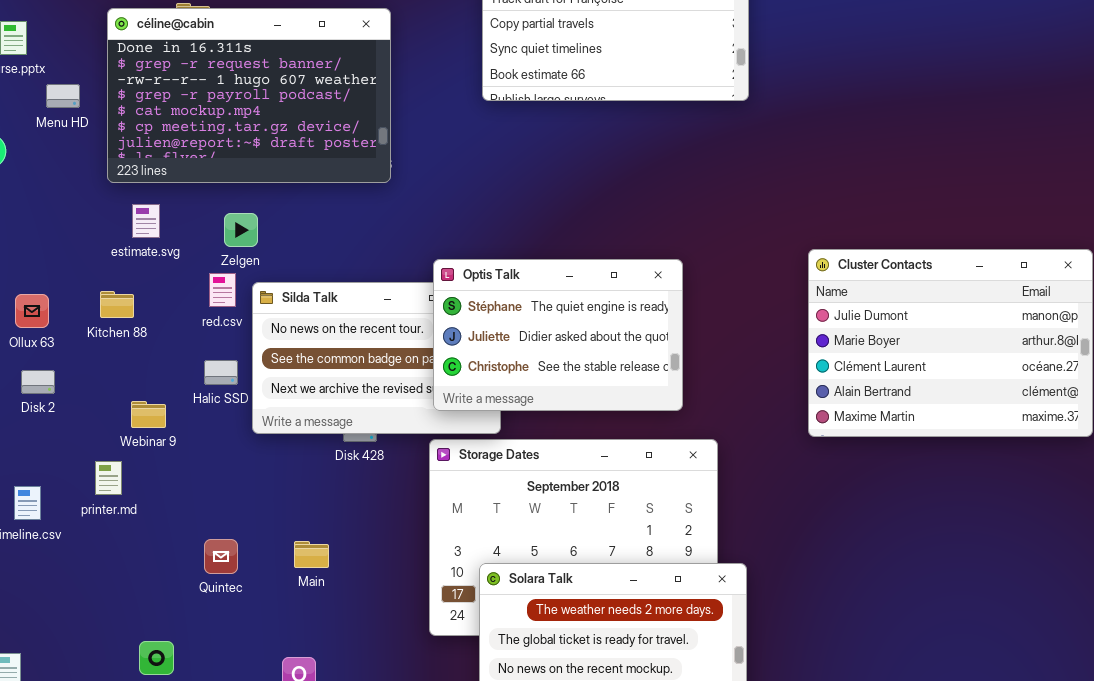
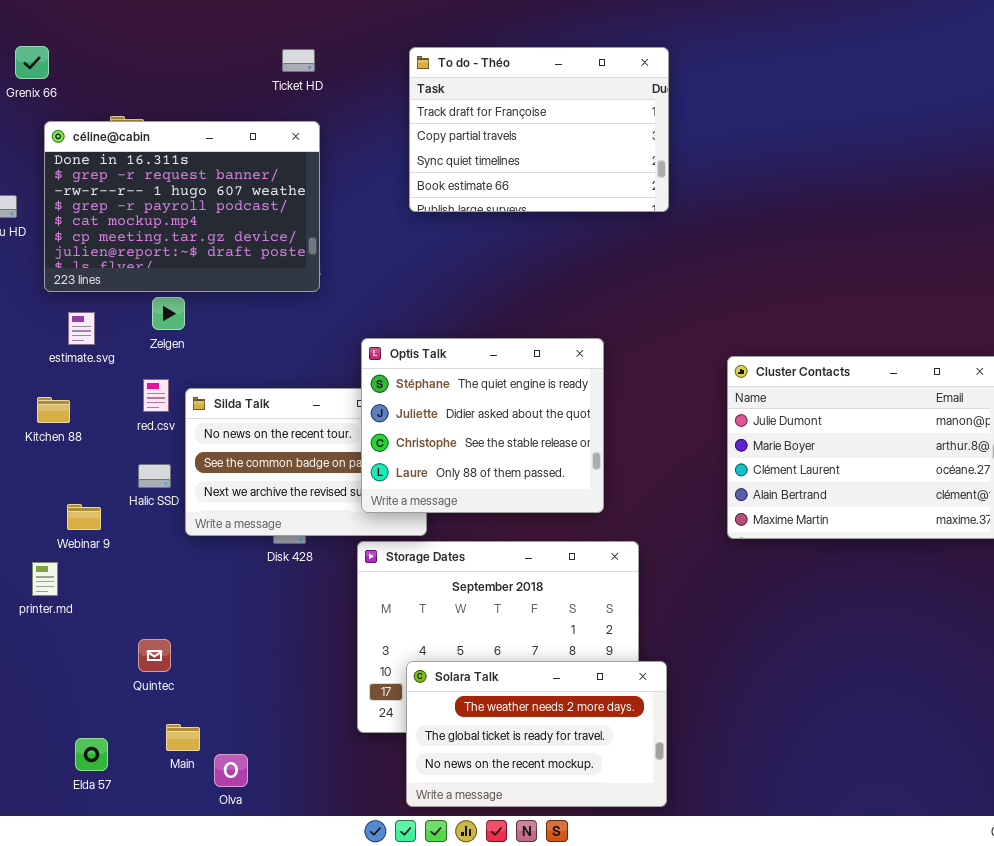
Zelgen: [224,213,258,247] -> [152,297,185,330], moved
Optis Talk: [433,259,683,411] -> [361,338,604,513], resized
Main: [294,541,329,568] -> [166,724,200,751], moved

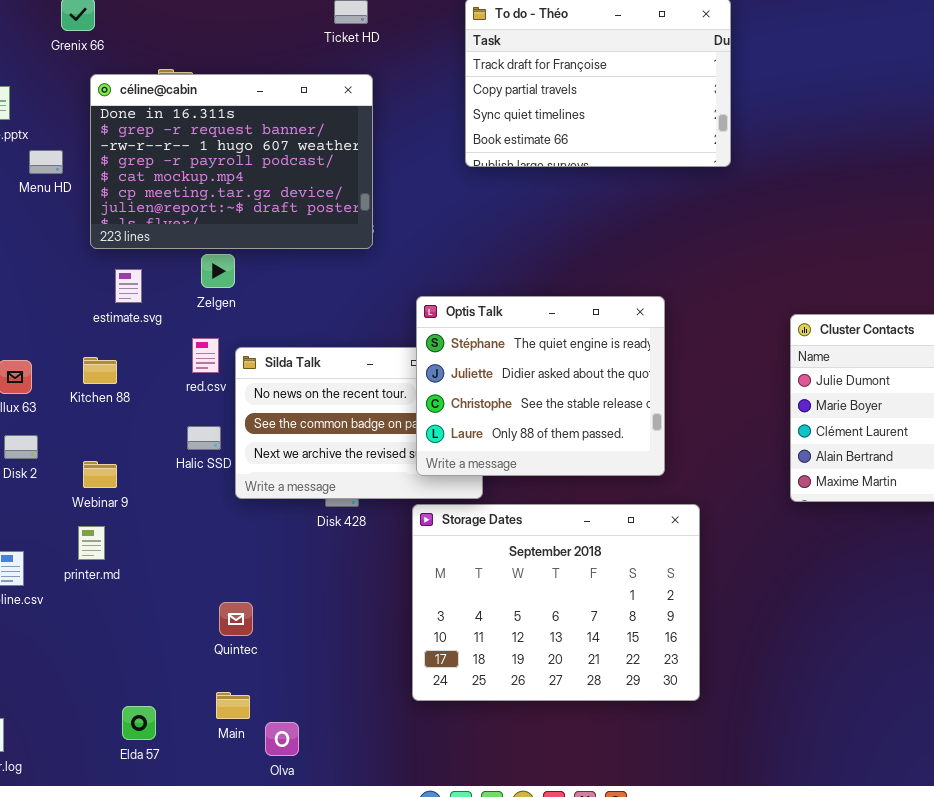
Webinar 9: [67,504,101,530] -> [83,461,117,488], moved
Quintec: [138,639,171,672] -> [219,602,253,636], moved
Solara Talk: [406,661,667,807] -> none, closed

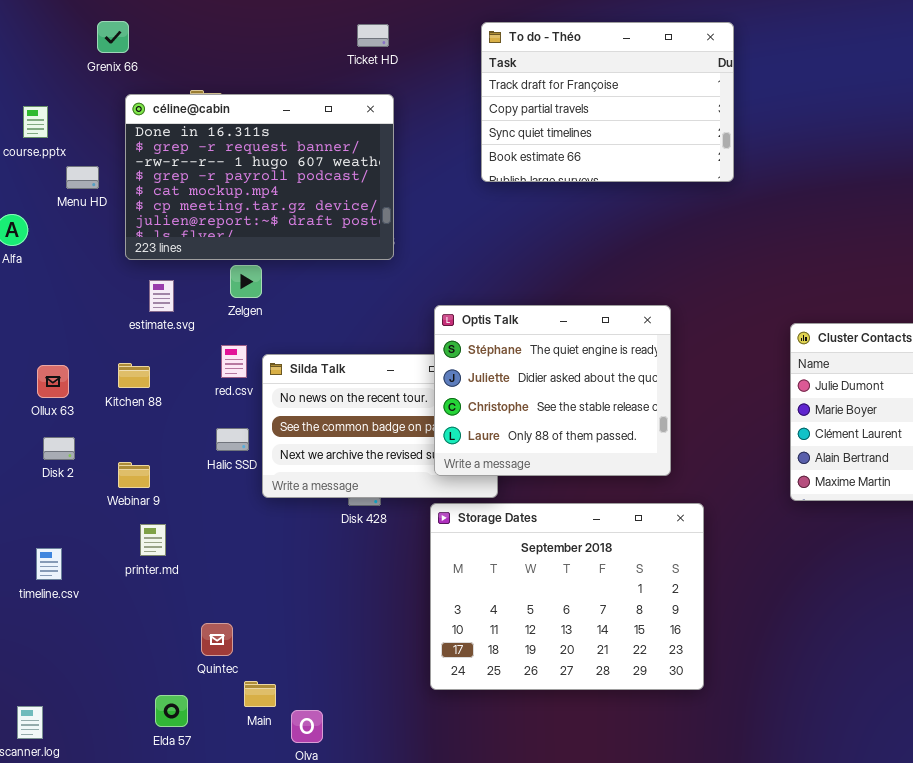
printer.md: [78,526,105,560] -> [140,524,166,556], moved
Quintec: [219,602,253,636] -> [201,623,233,656], moved

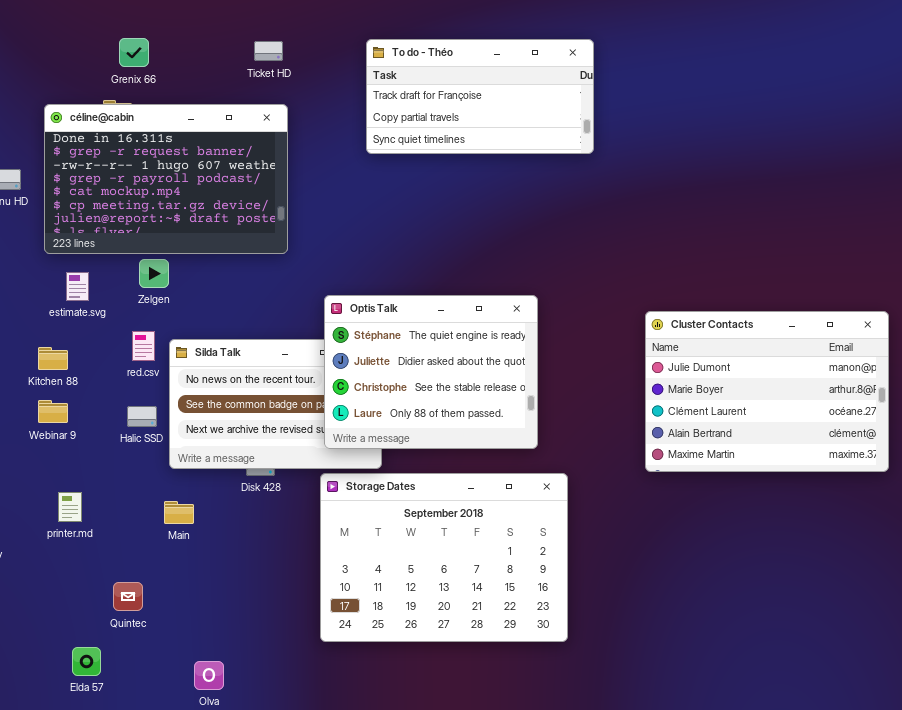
Grenix 66: [97,21,129,53] -> [119,38,149,67], moved
To do - Théo: [481,22,734,182] -> [366,39,594,154], resized
Webinar 9: [118,462,150,488] -> [38,400,68,423], moved
Main: [244,681,276,707] -> [164,501,194,524], moved

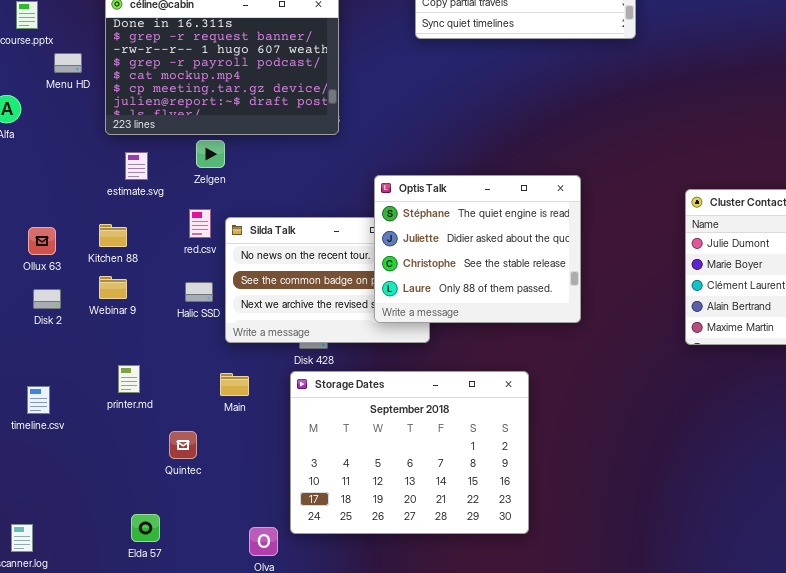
Storage Dates: [320,473,568,642] -> [290,371,529,534], moved
Quintec: [113,582,143,611] -> [169,431,197,459], moved

